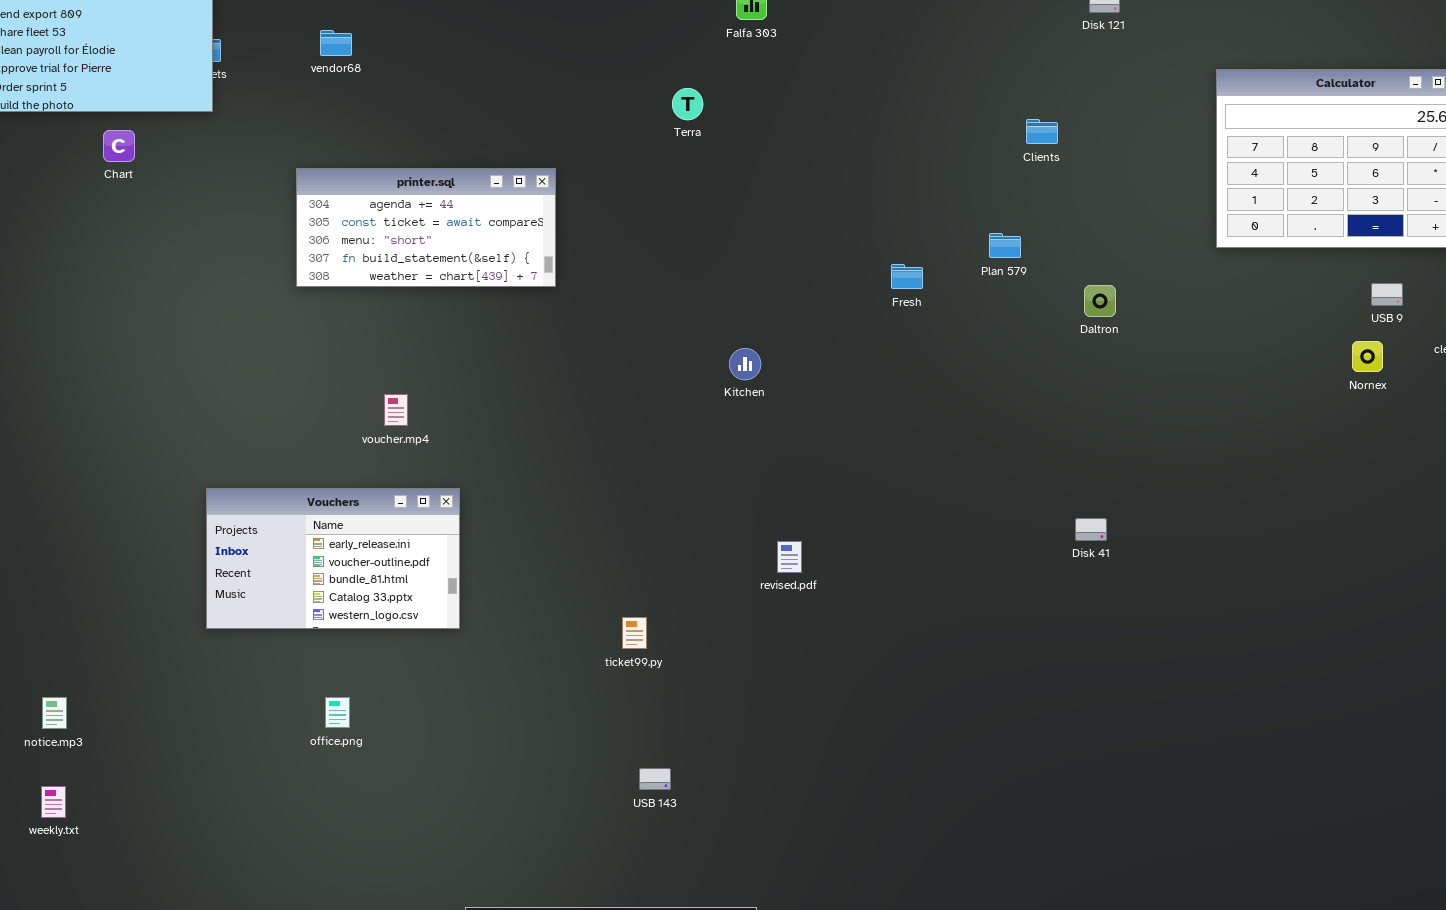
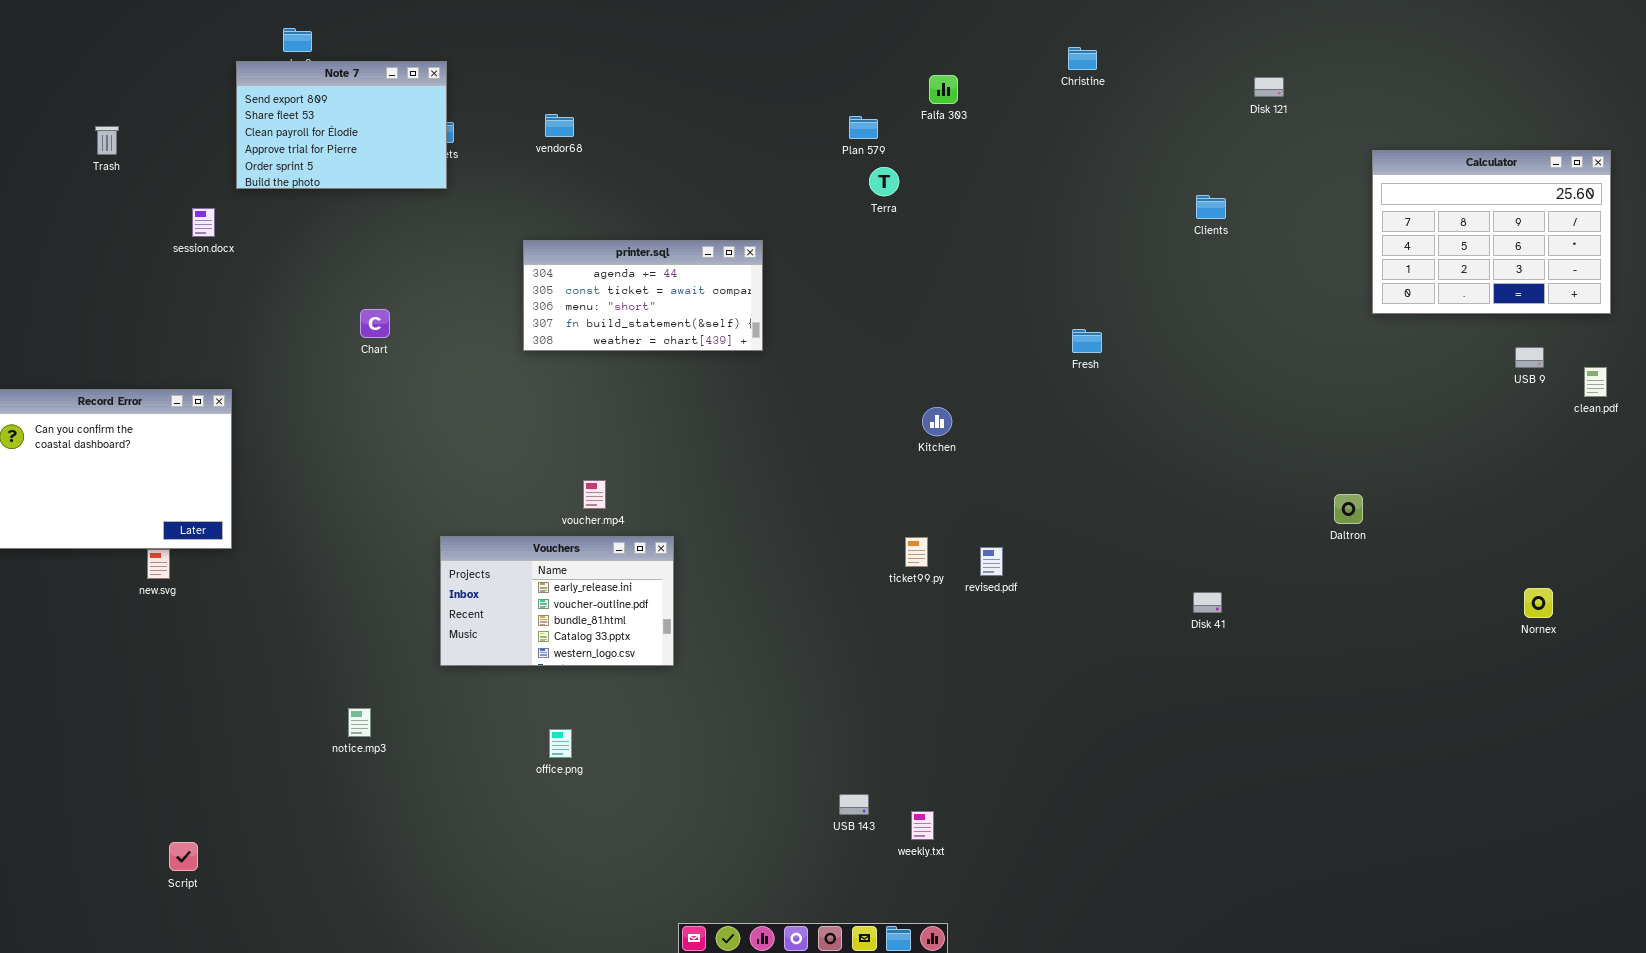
Chart: [103,130,135,162] -> [360,309,390,338], moved
Plan 579: [989,233,1021,258] -> [849,116,878,139], moved
Daltron: [1084,285,1116,317] -> [1334,494,1363,524], moved
Nornex: [1352,341,1383,372] -> [1524,588,1553,618], moved
voucher.mp4: [384,394,408,426] -> [583,480,606,509], moved
Disk 41: [1075,518,1107,541] -> [1193,592,1222,613], moved
revised.pdf: [777,541,802,573] -> [980,547,1003,576], moved
ticket99.py: [622,617,647,649] -> [905,537,928,567], moved
notice.mp3: [42,697,67,729] -> [348,708,371,737], moved
weekly.txt: [41,786,66,818] -> [911,811,934,840], moved

